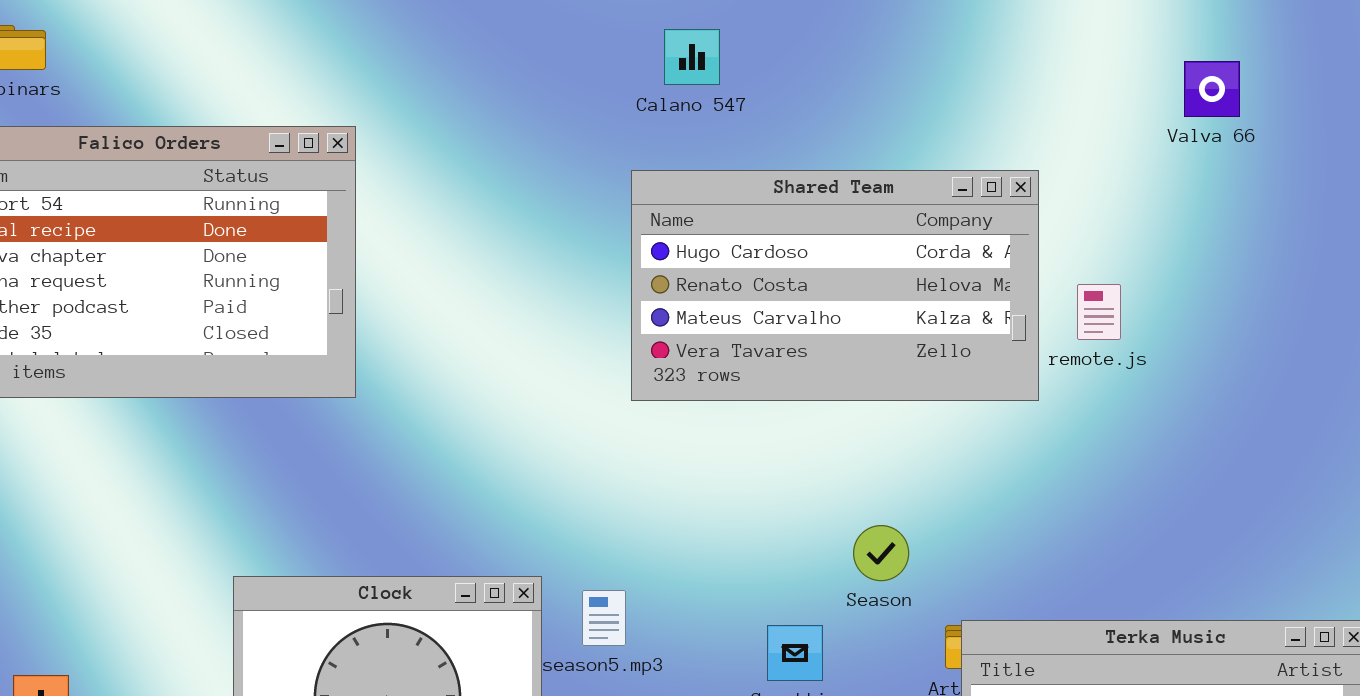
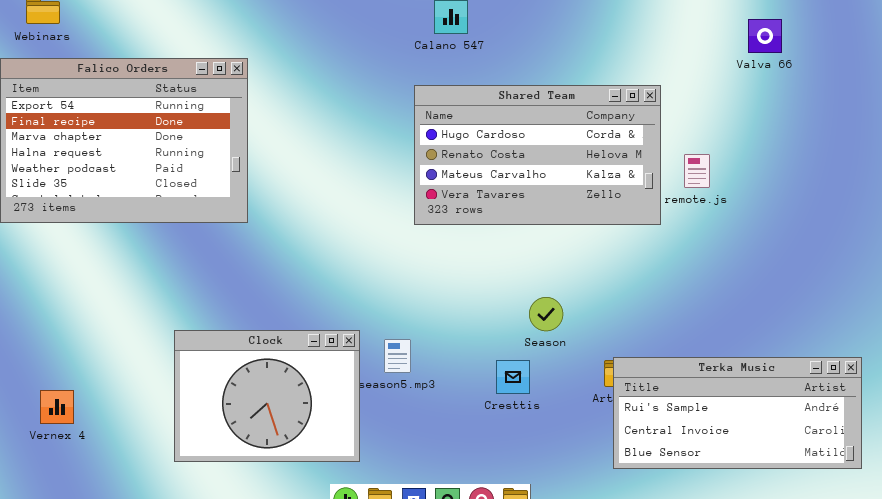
Season: [853,525,909,581] -> [529,297,563,331], moved

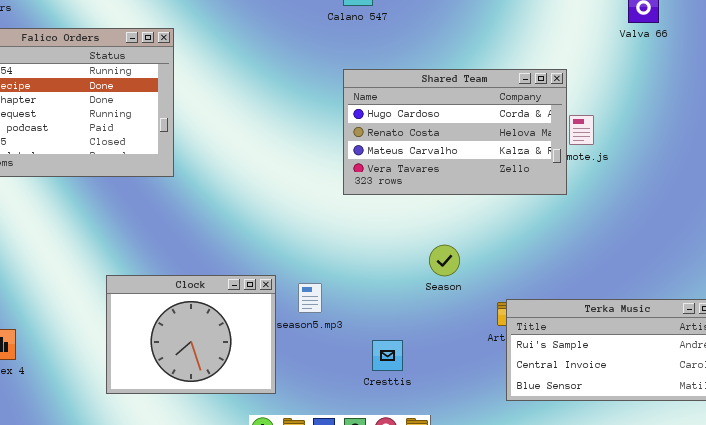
Shared Team: [414,85,661,225] -> [343,69,567,195], moved
Cresttis: [496,360,530,394] -> [372,340,403,371], moved

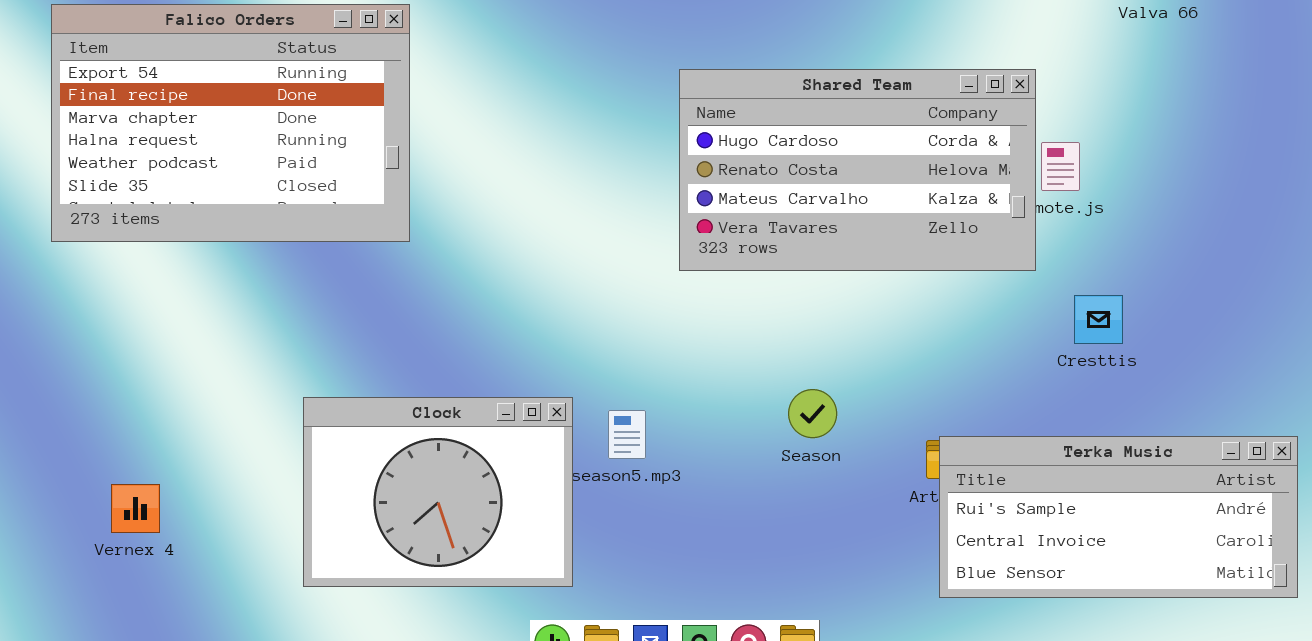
Season: [429,245,460,276] -> [788,389,837,438], moved
Cresttis: [372,340,403,371] -> [1074,295,1123,344], moved

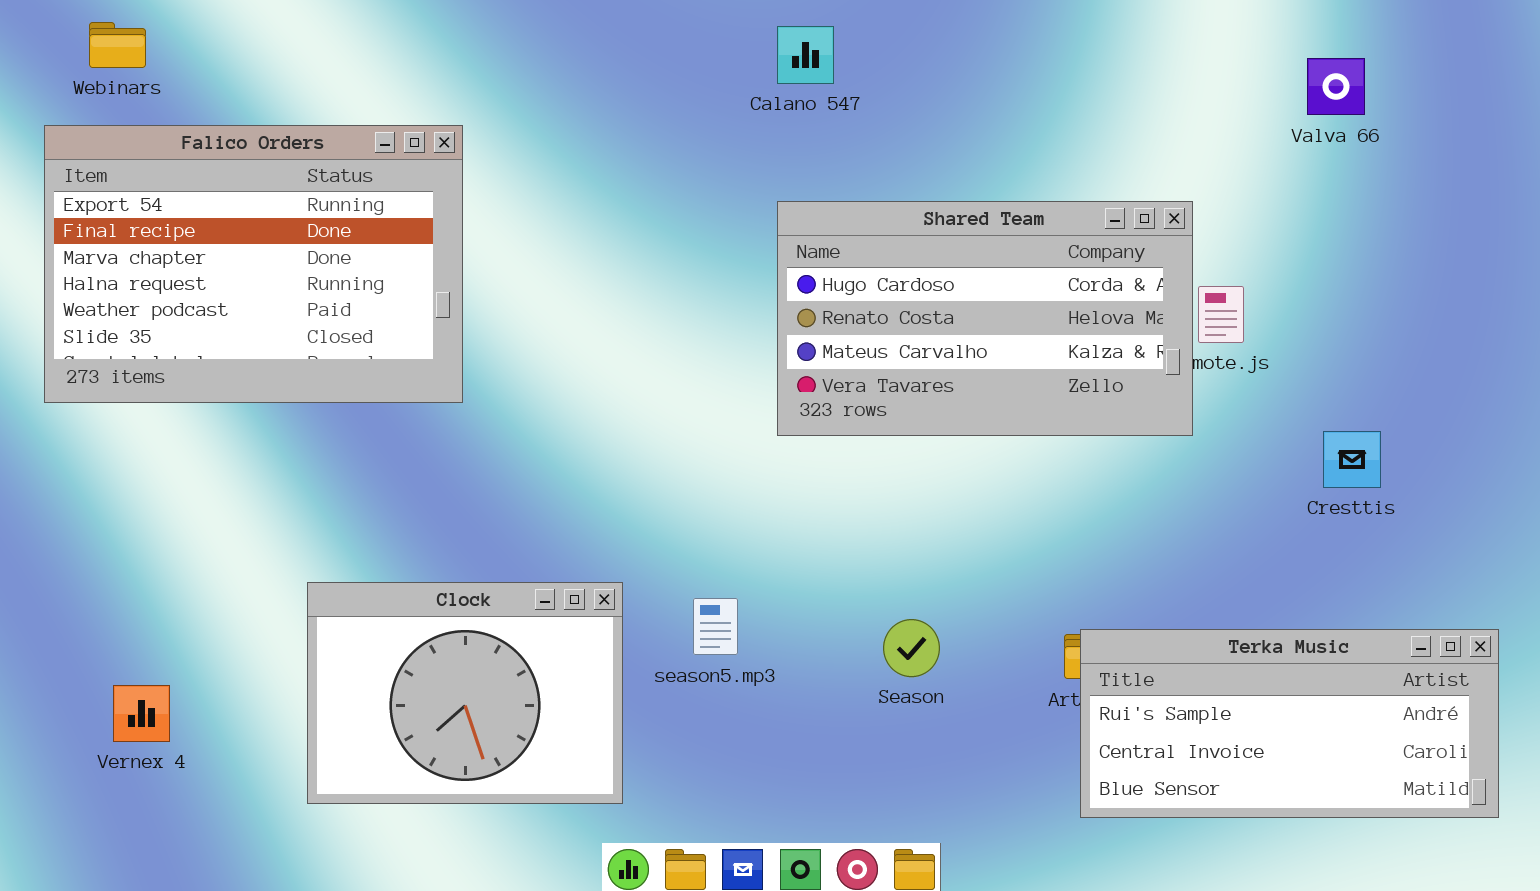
Cresttis: [1074,295,1123,344] -> [1323,431,1381,488], moved
Season: [788,389,837,438] -> [883,619,940,677], moved
Clock: [303,397,573,587] -> [307,582,623,804], moved

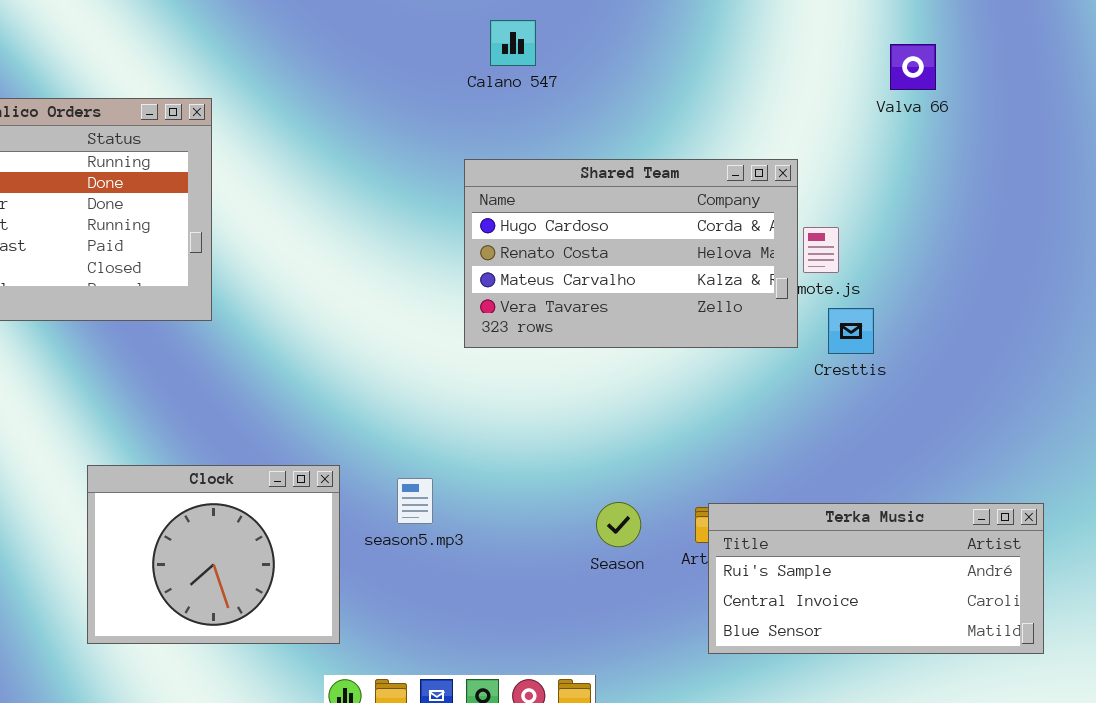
Calano 547: [777,26,834,84] -> [490,20,536,66], moved
Cresttis: [1323,431,1381,488] -> [828,308,874,354], moved
Season: [883,619,940,677] -> [596,502,641,547], moved

